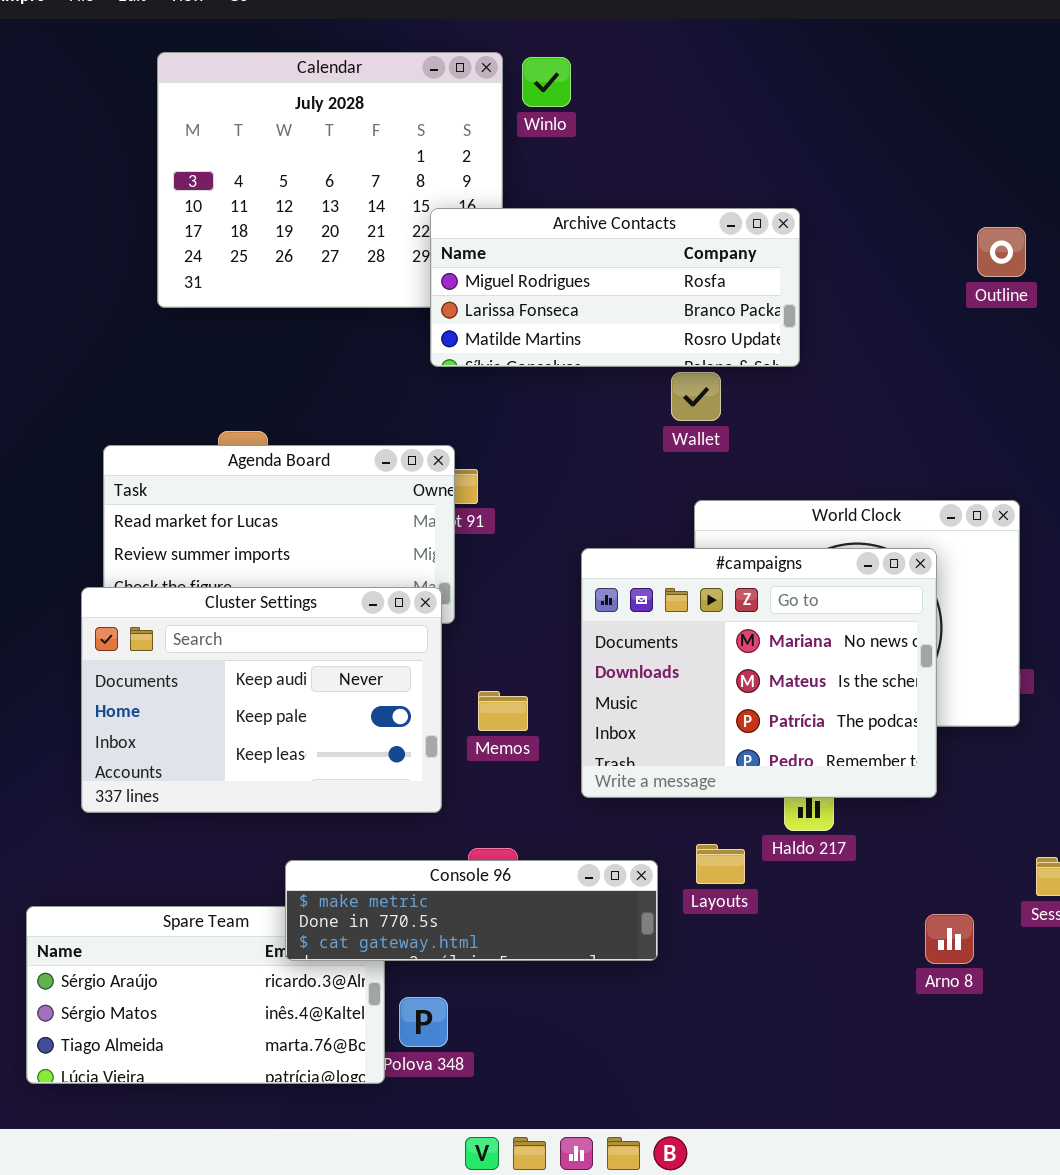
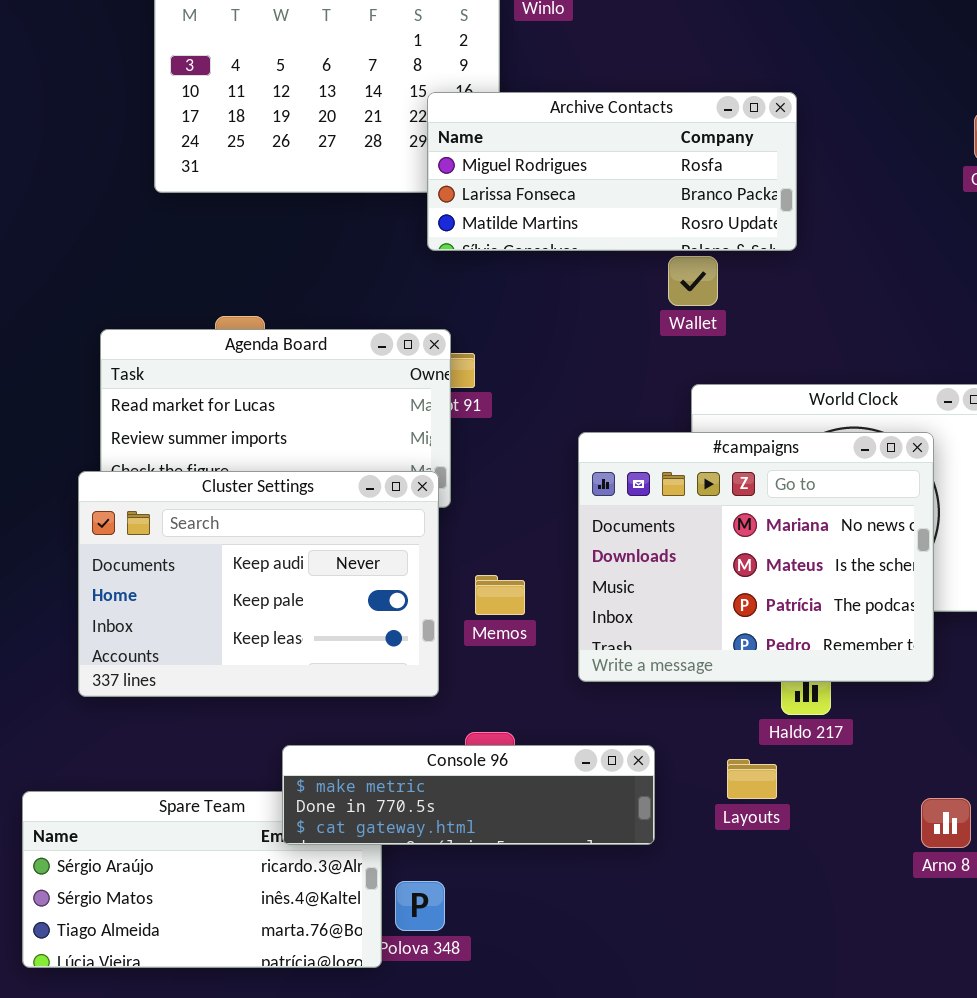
Layouts: [696,844,745,884] -> [727,759,777,799], moved

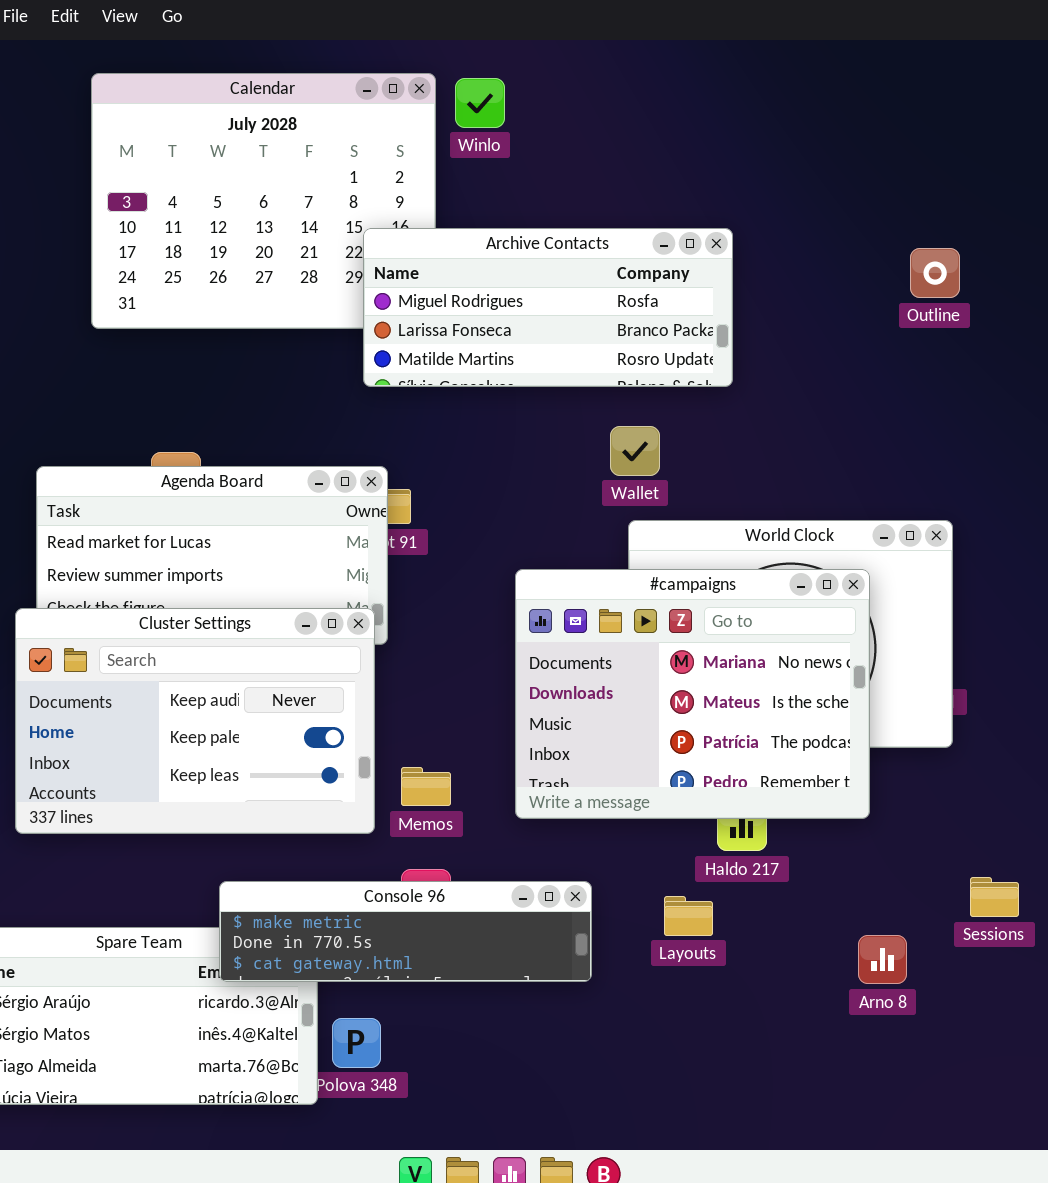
Wallet: [668,256,718,306] -> [610,426,660,476], moved
Memos: [475,575,525,615] -> [401,767,451,806], moved

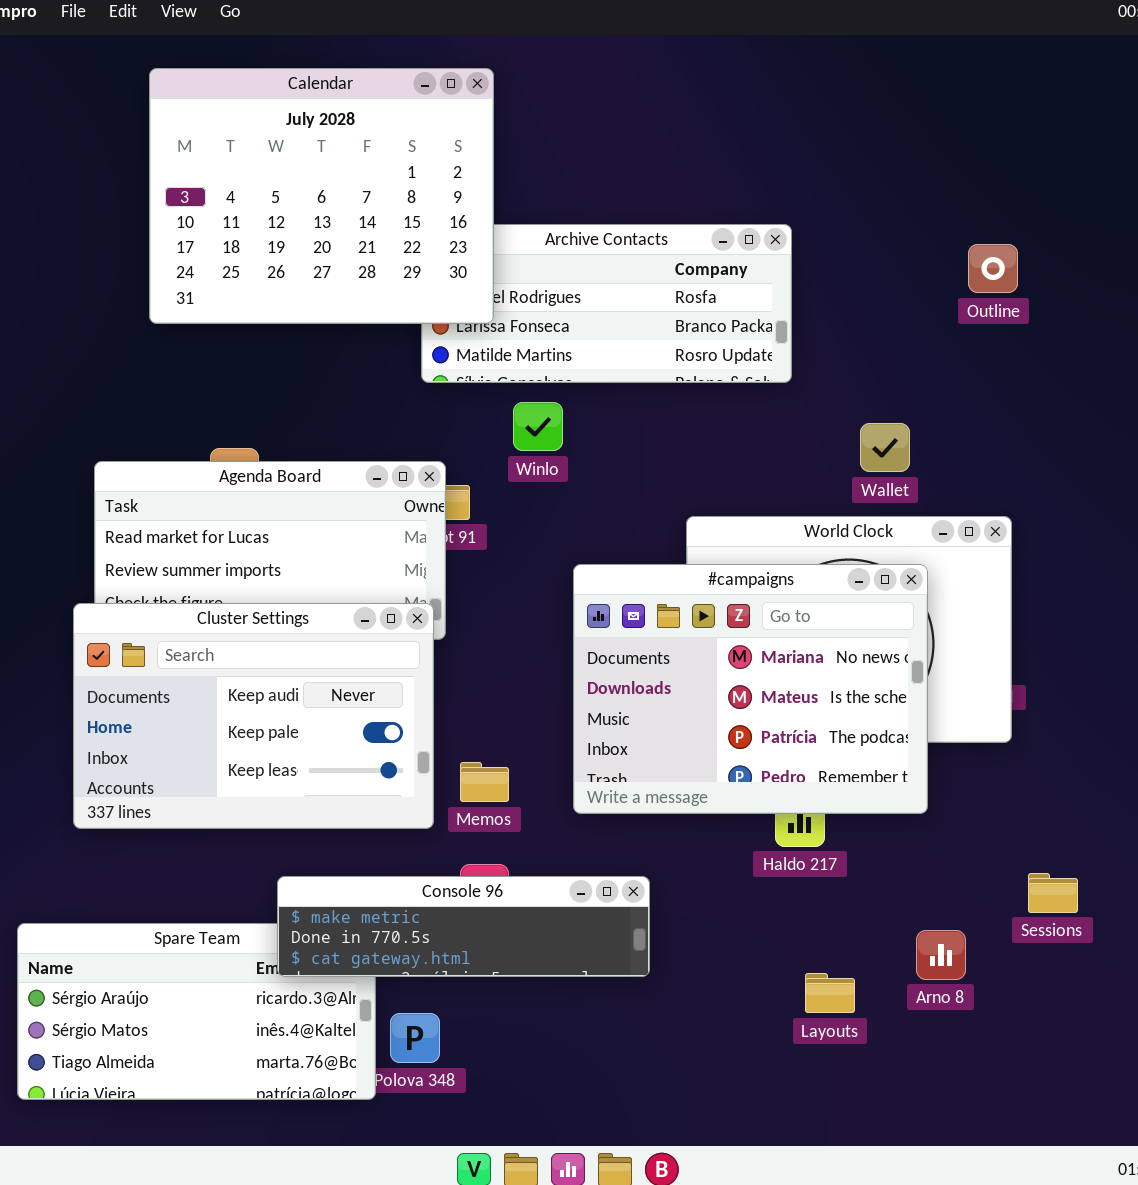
Calendar: [91,73,436,329] -> [149,68,494,324], raised
Winlo: [455,78,505,128] -> [513,402,563,451], moved
Wallet: [610,426,660,476] -> [860,423,910,472], moved
Layouts: [664,896,713,936] -> [805,973,855,1013], moved

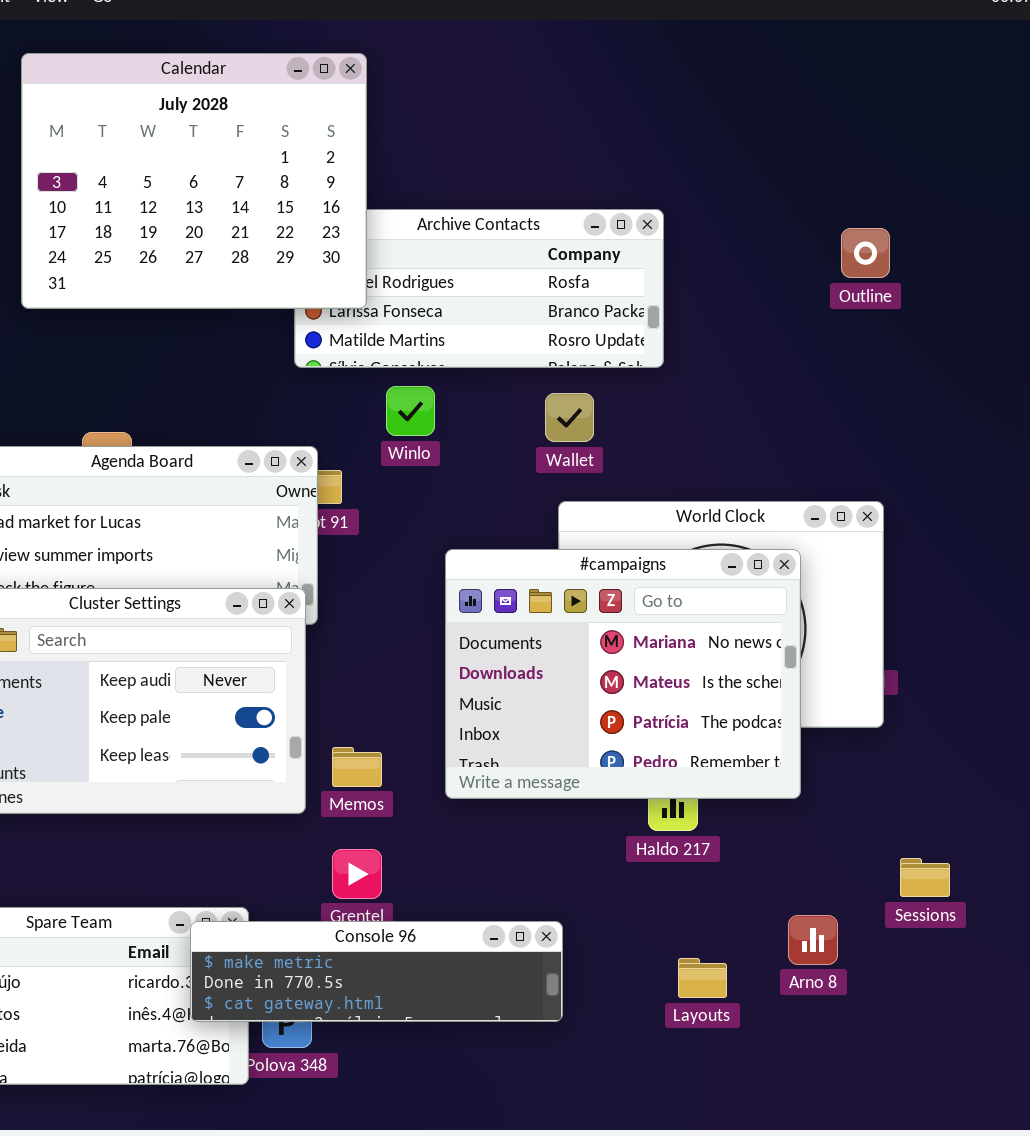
Wallet: [860,423,910,472] -> [545,393,594,442], moved
Console 96: [277,876,650,977] -> [190,921,563,1022], moved

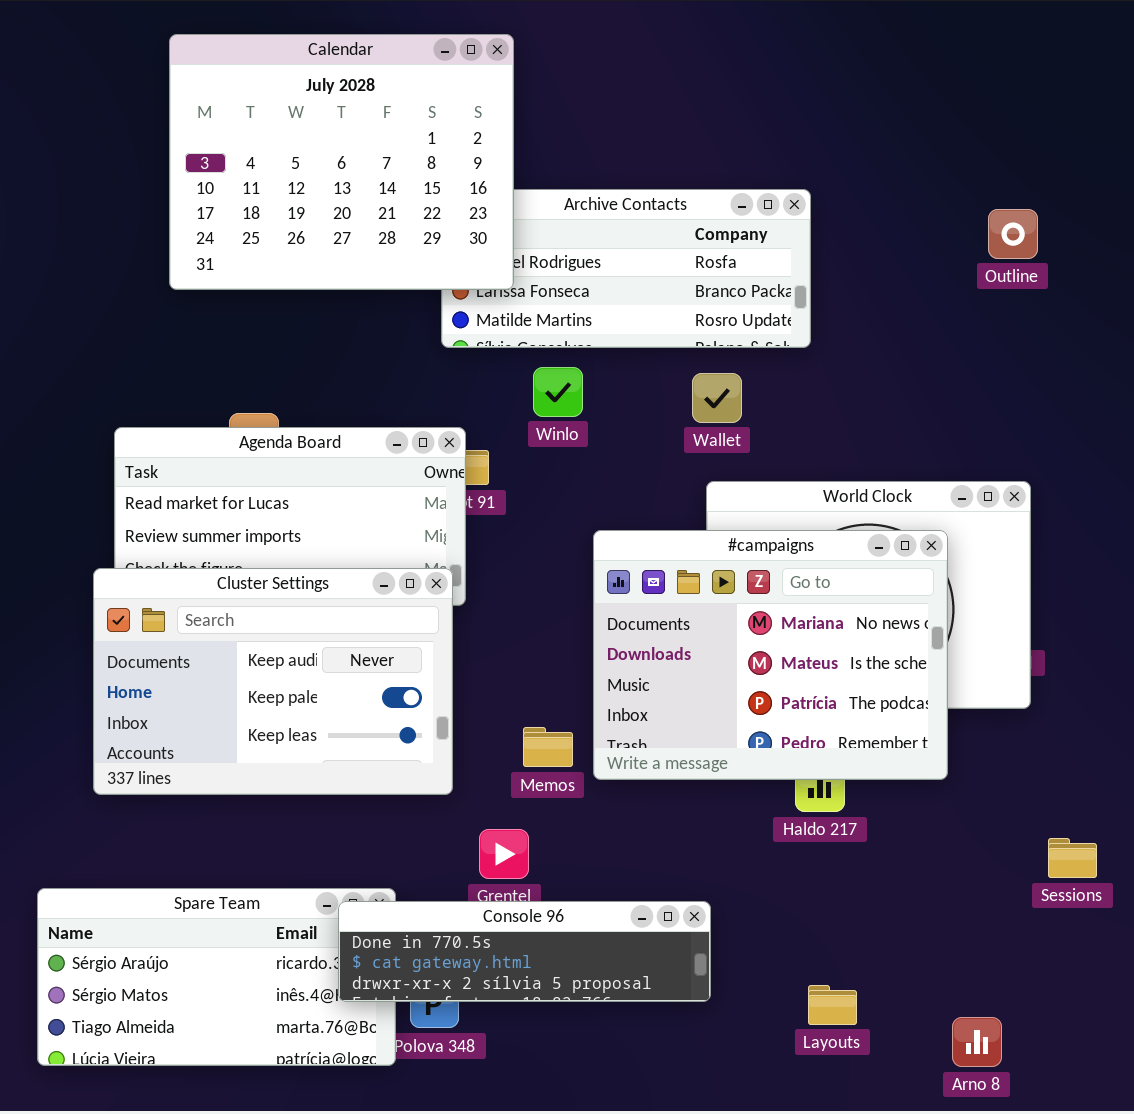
Memos: [332,747,382,787] -> [523,727,573,767], moved
Arno 8: [788,915,838,965] -> [952,1017,1002,1067], moved
Console 96: [190,921,563,1022] -> [338,901,711,1002], scrolled down 1 row
Layouts: [678,958,727,998] -> [808,985,857,1025], moved

